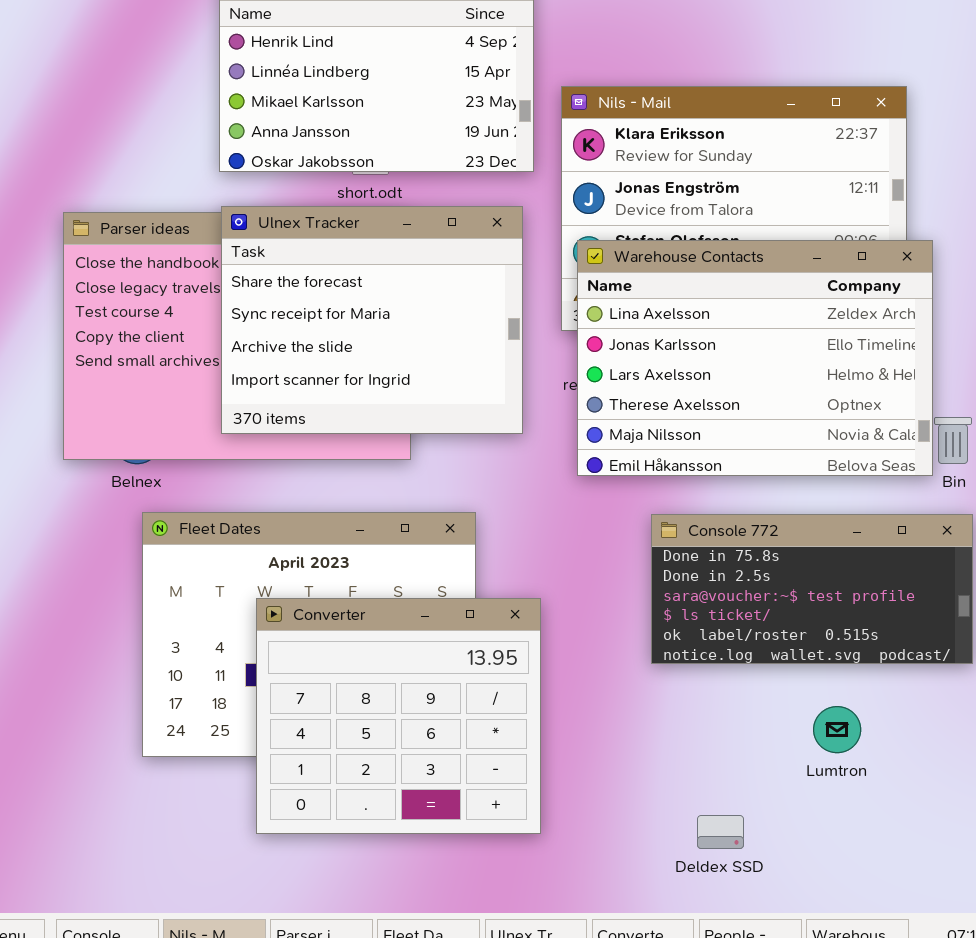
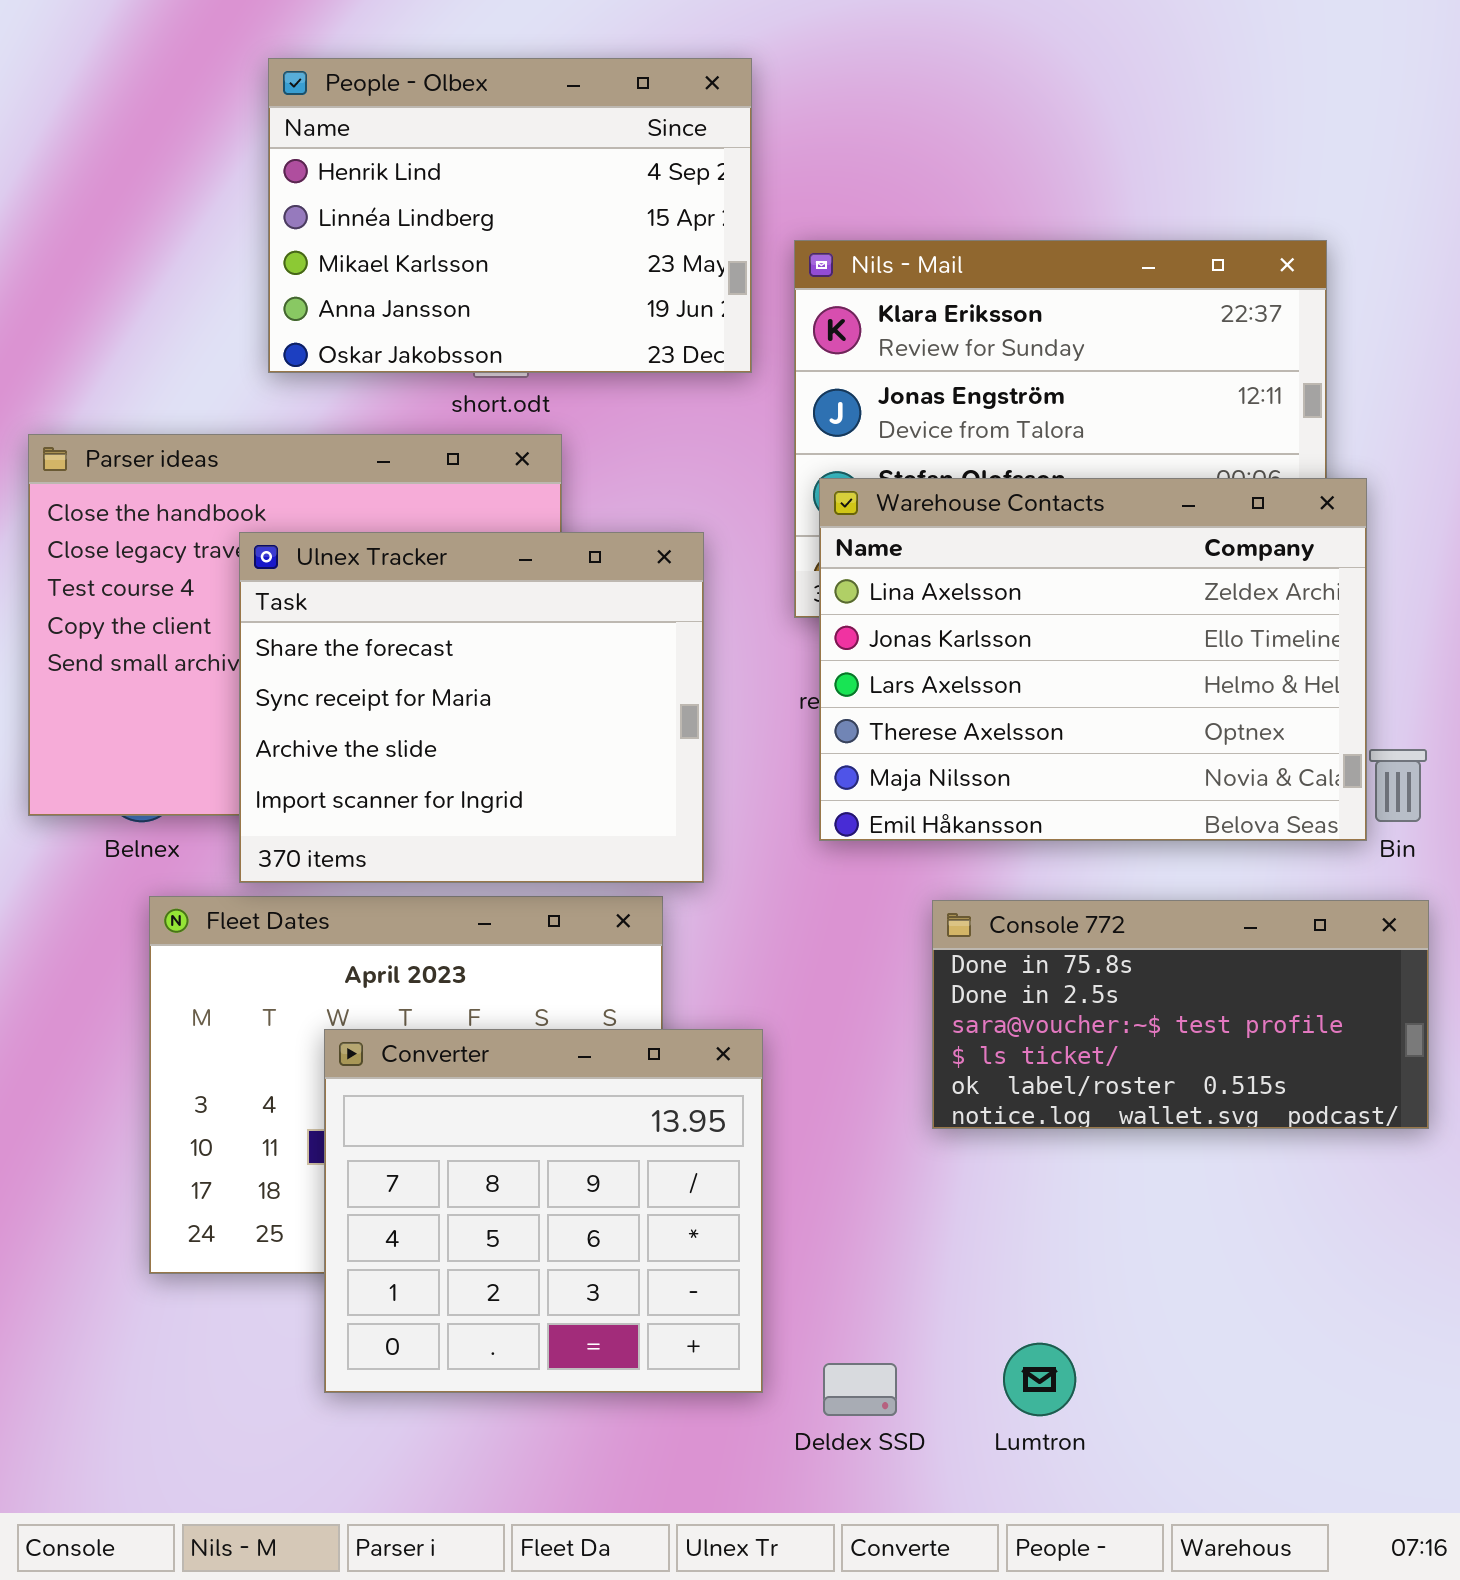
Ulnex Tracker: [221,206,523,434] -> [239,532,704,883], moved
Lumtron: [813,706,861,753] -> [1003,1343,1076,1416], moved
Deldex SSD: [697,815,744,849] -> [823,1363,897,1416], moved

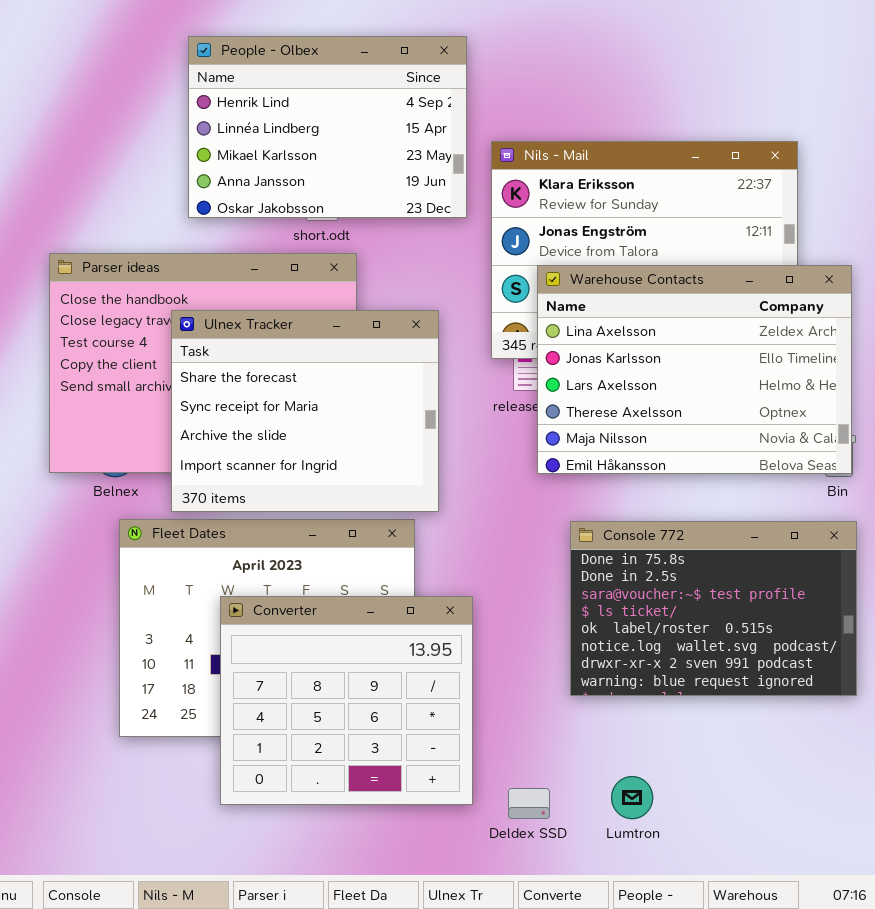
Warehouse Contacts: [819,478,1367,841] -> [537,265,852,474], moved
Console 772: [932,900,1429,1129] -> [570,521,857,696], resized

